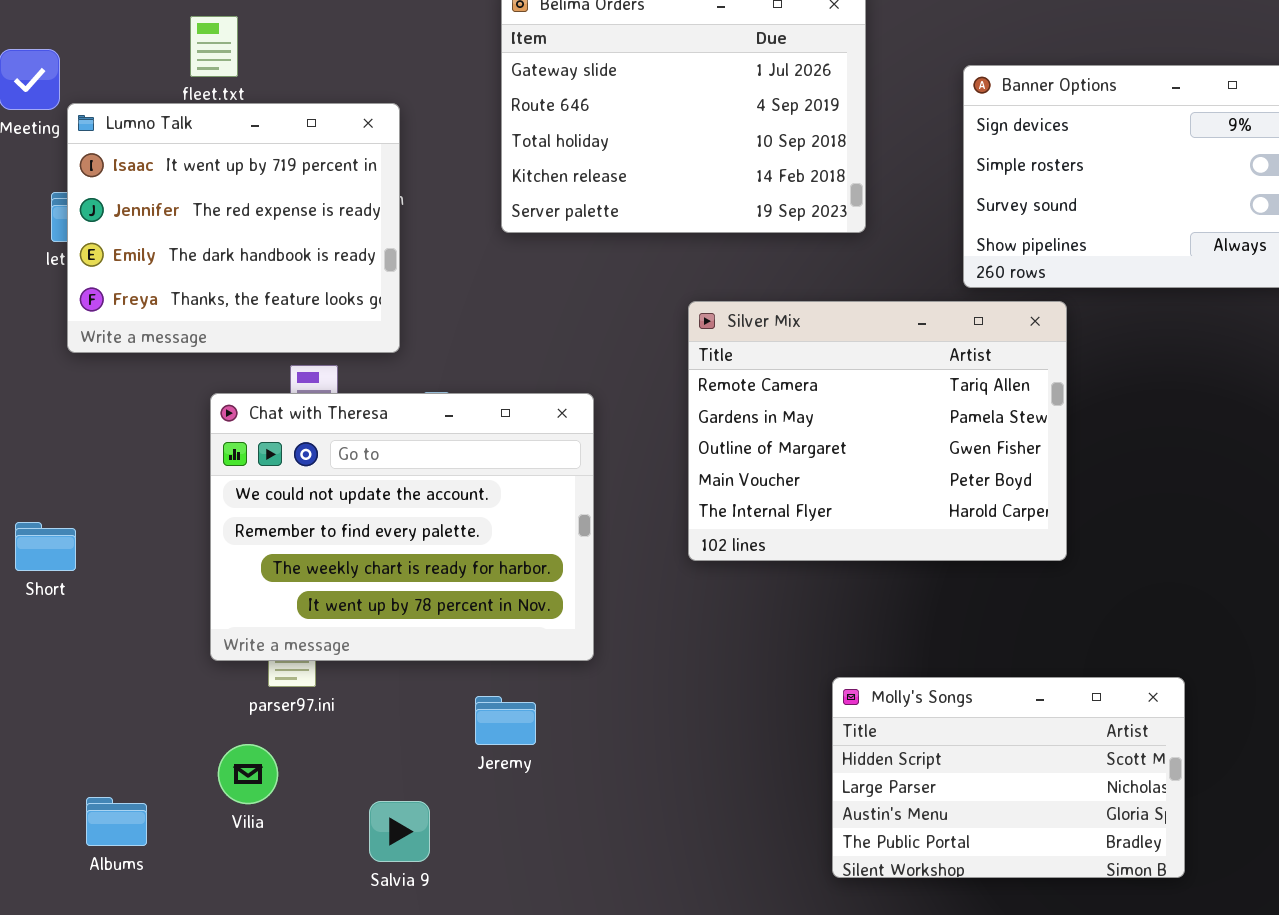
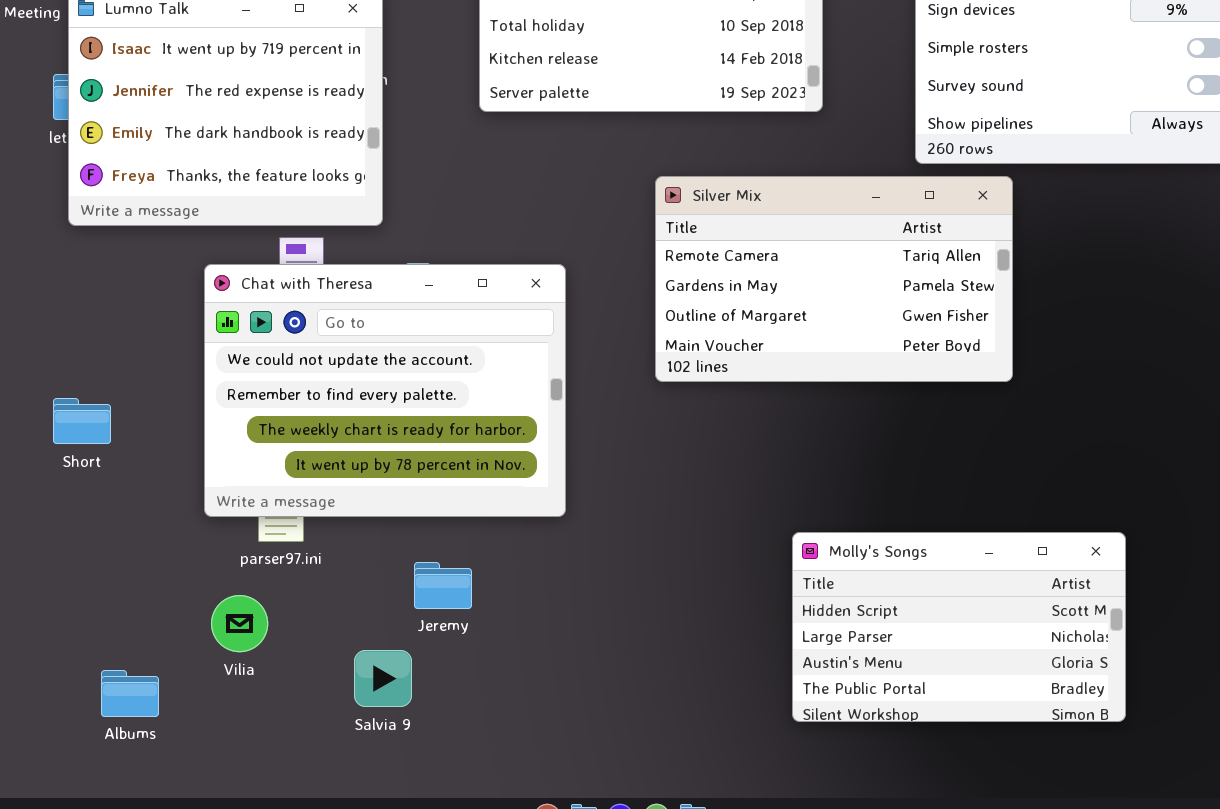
Silver Mix: [688,301,1067,561] -> [655,176,1013,382], resized
Short: [15,522,76,571] -> [53,398,111,444], moved
Jeremy: [475,696,536,745] -> [414,562,472,609], moved
Albums: [86,797,147,846] -> [101,670,159,717], moved

